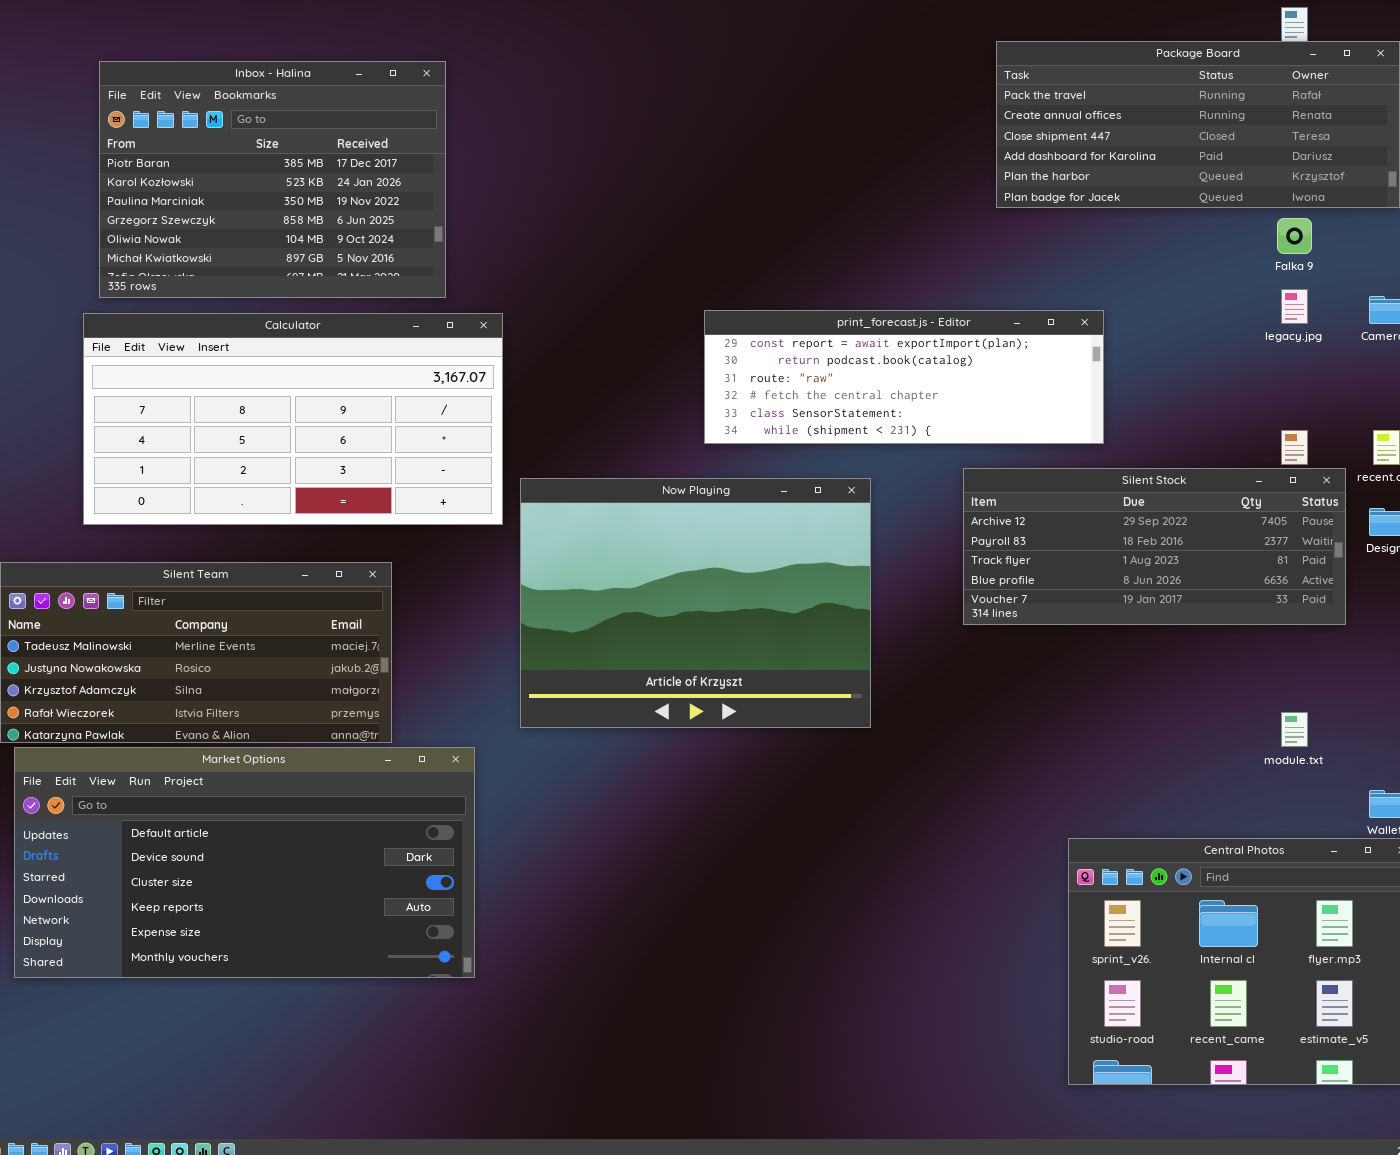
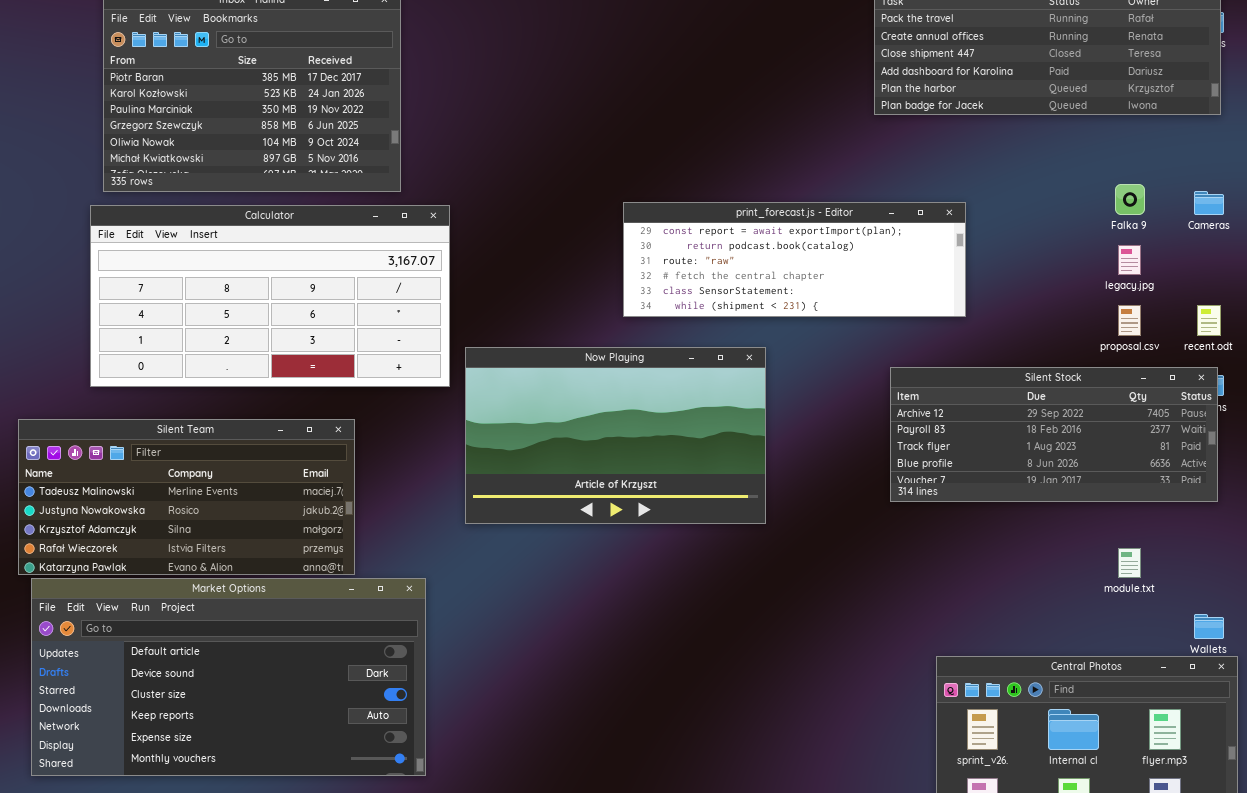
Falka 9: [1277,218,1312,254] -> [1115,184,1145,215], moved
legacy.jpg: [1281,289,1308,324] -> [1118,245,1141,275], moved
Silent Stock: [963,468,1346,625] -> [890,367,1218,502], moved
Now Playing: [520,478,871,728] -> [465,347,766,524], resized

